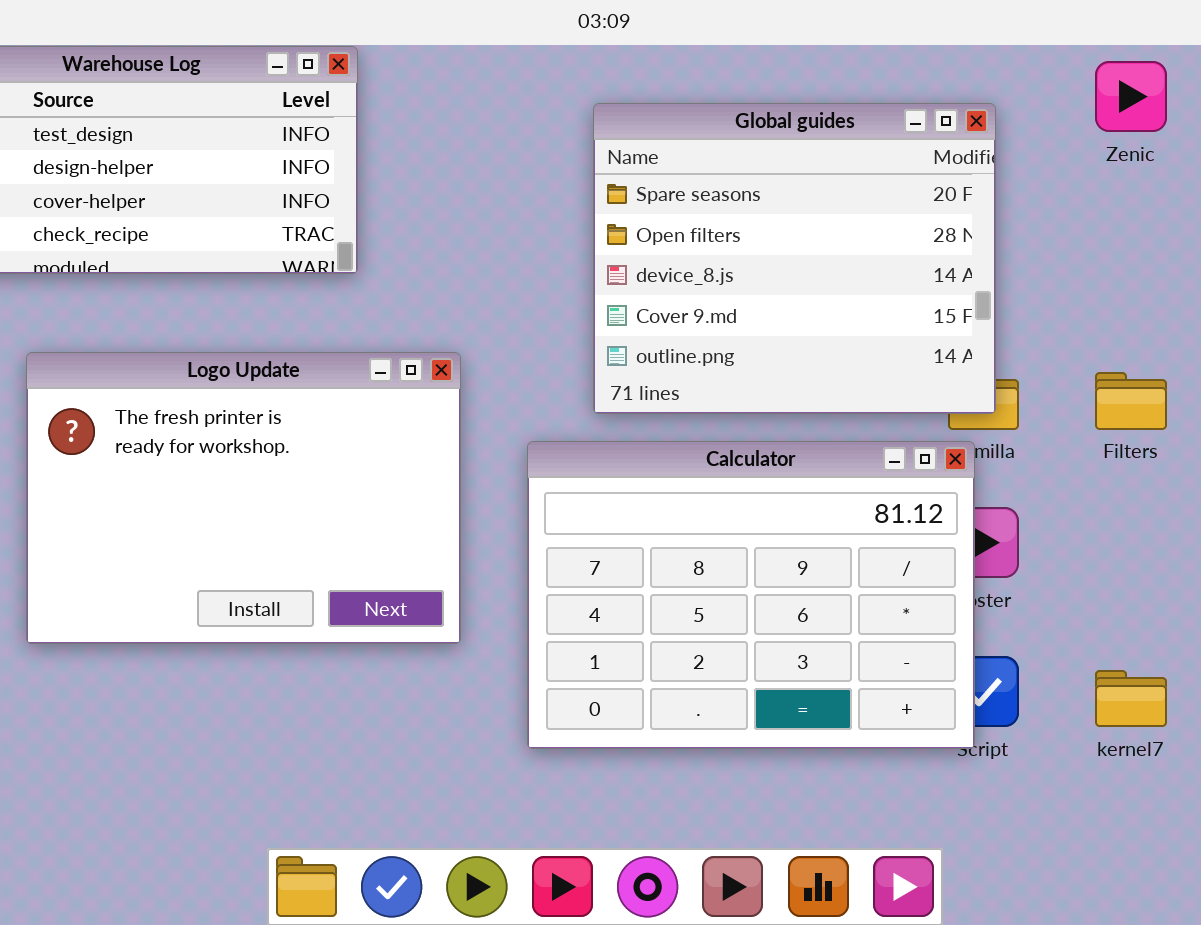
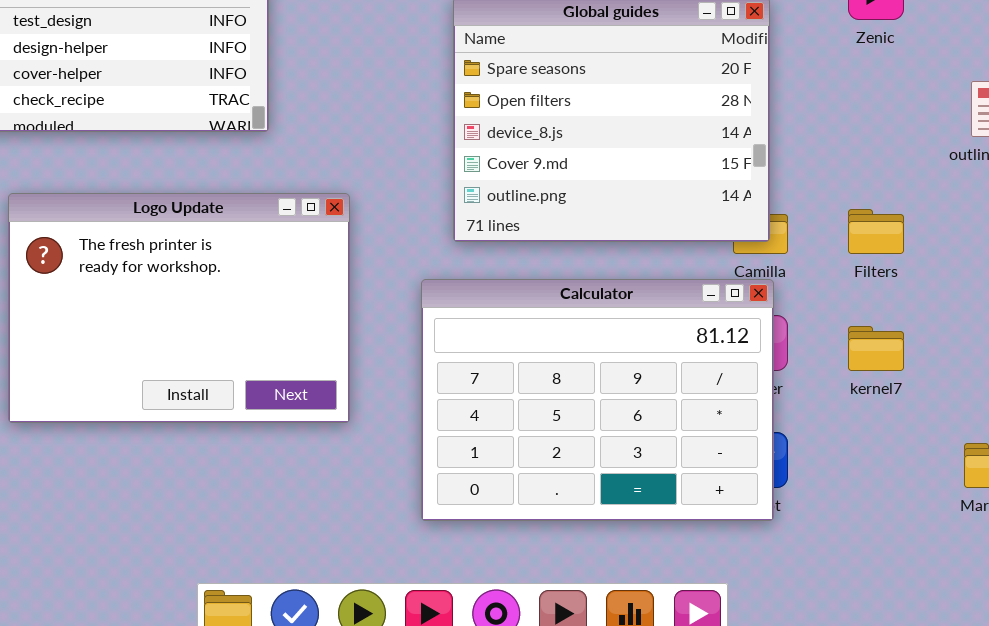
Calculator: [527,441,975,749] -> [421,279,774,521], moved
kernel7: [1095,670,1167,727] -> [848,326,904,371], moved

